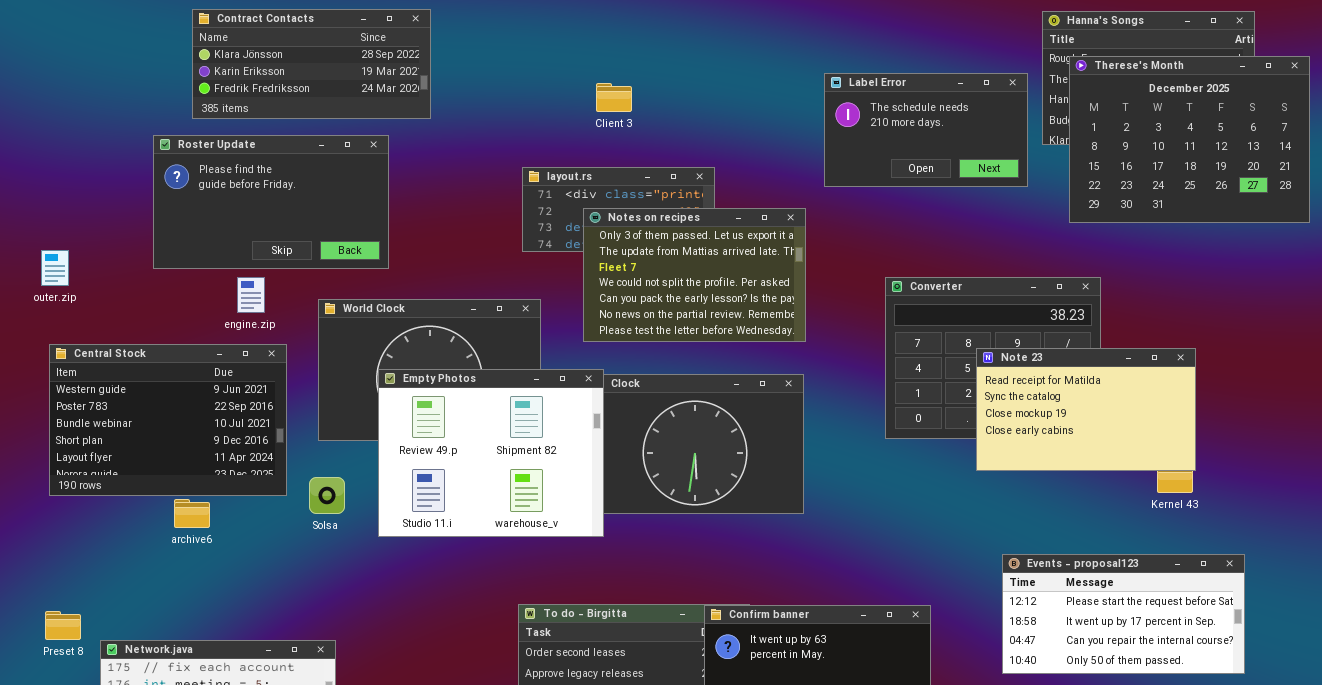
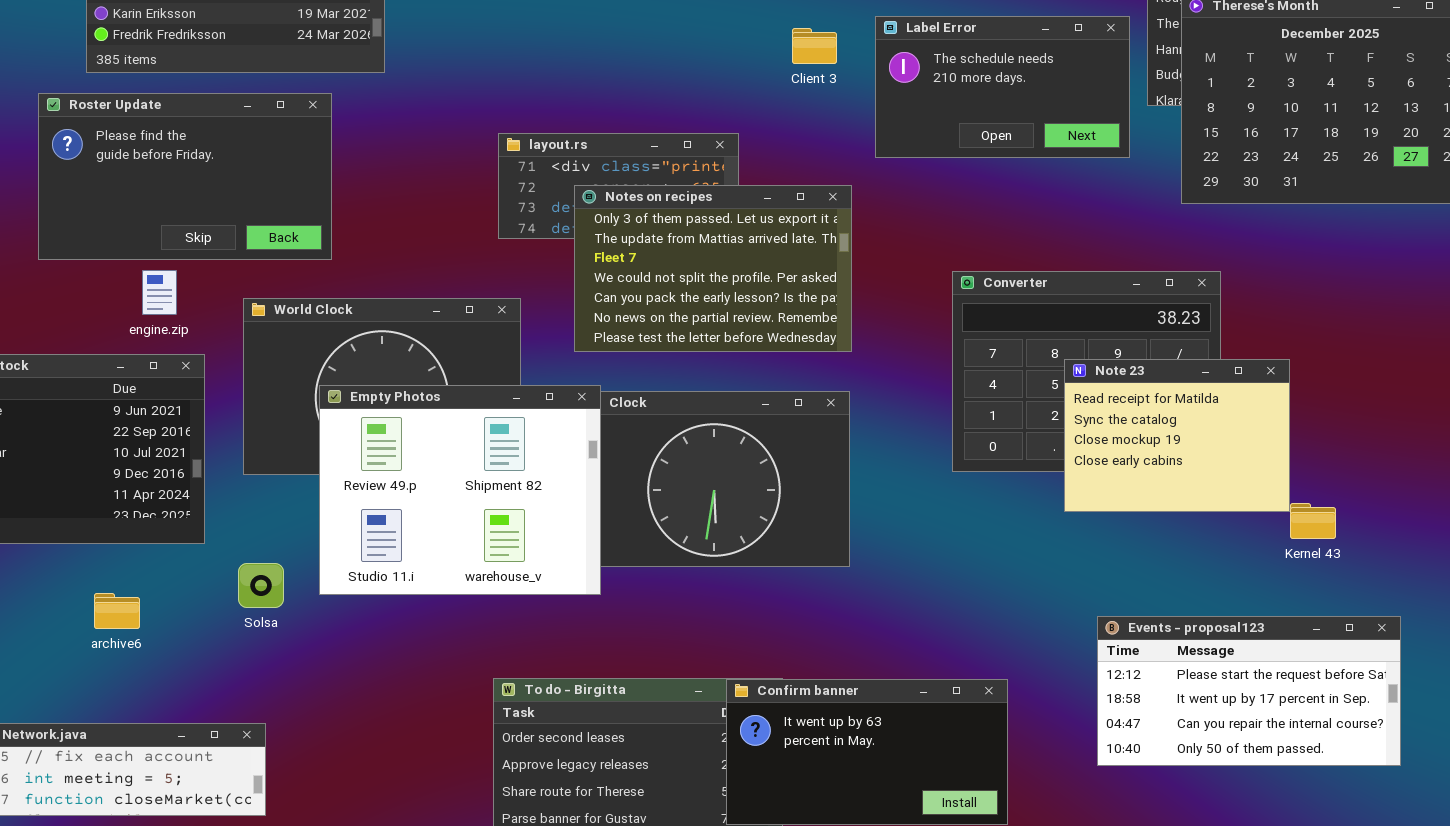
Client 3: [596,83,632,112] -> [792,28,837,64], moved
Note 23: [976,348,1196,471] -> [1064,359,1290,512], resized
Solsa: [309,477,345,514] -> [238,563,284,608], moved
archive6: [174,499,210,528] -> [94,593,140,629], moved

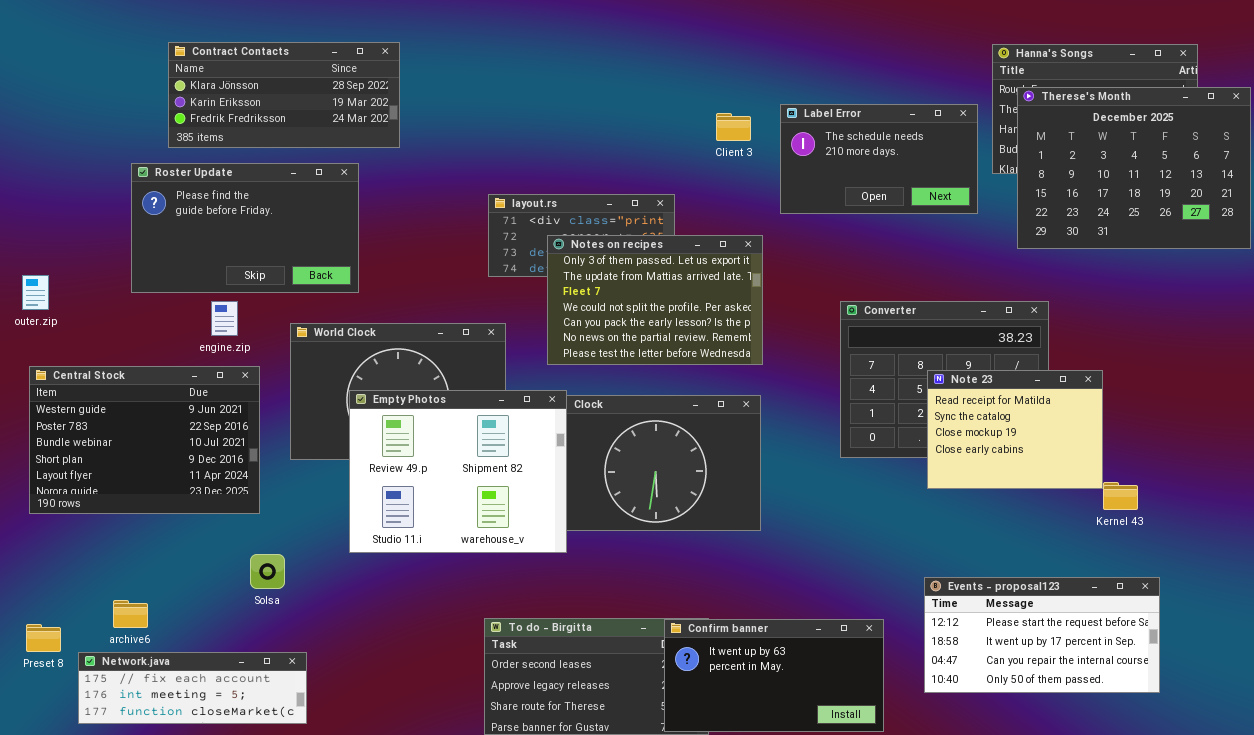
Solsa: [238,563,284,608] -> [250,554,285,589], moved
archive6: [94,593,140,629] -> [113,600,148,628], moved
Events - proposal123: [1097,616,1401,766] -> [924,577,1160,693], moved

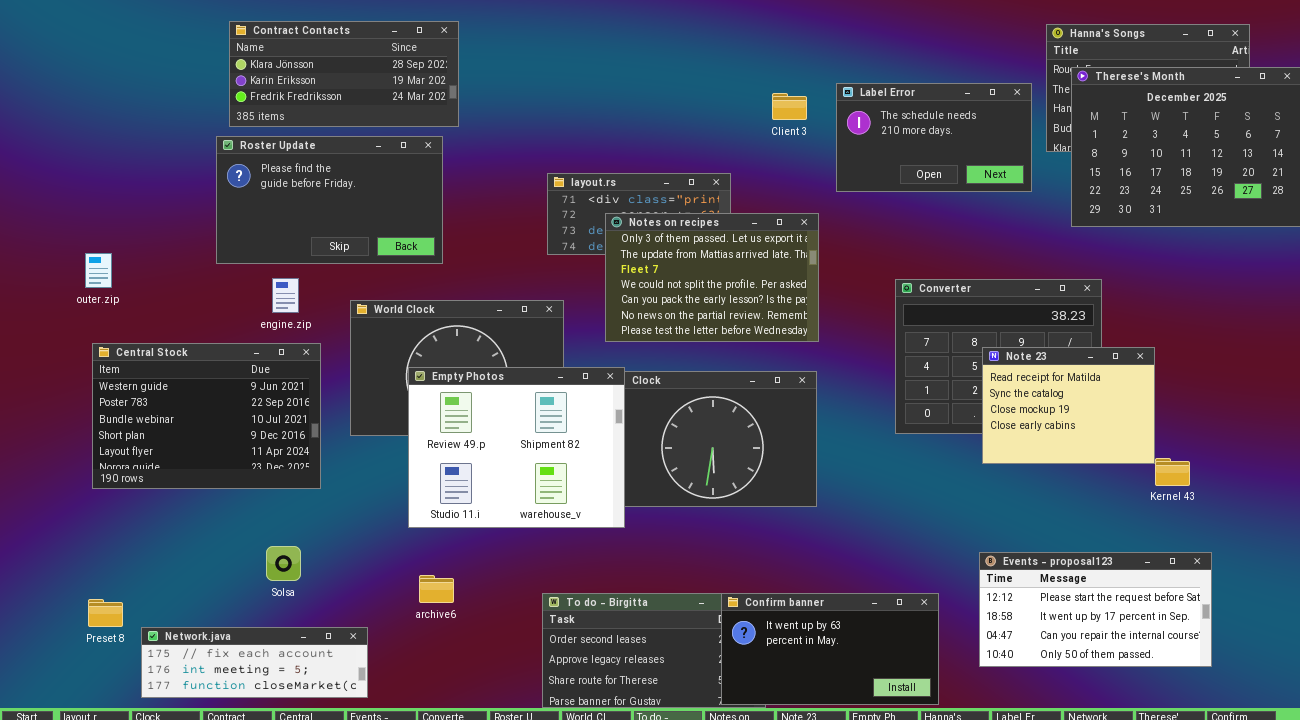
Roster Update: [131,163,359,293] -> [216,136,443,264], moved
Solsa: [250,554,285,589] -> [266,546,301,581], moved
archive6: [113,600,148,628] -> [419,575,454,603], moved

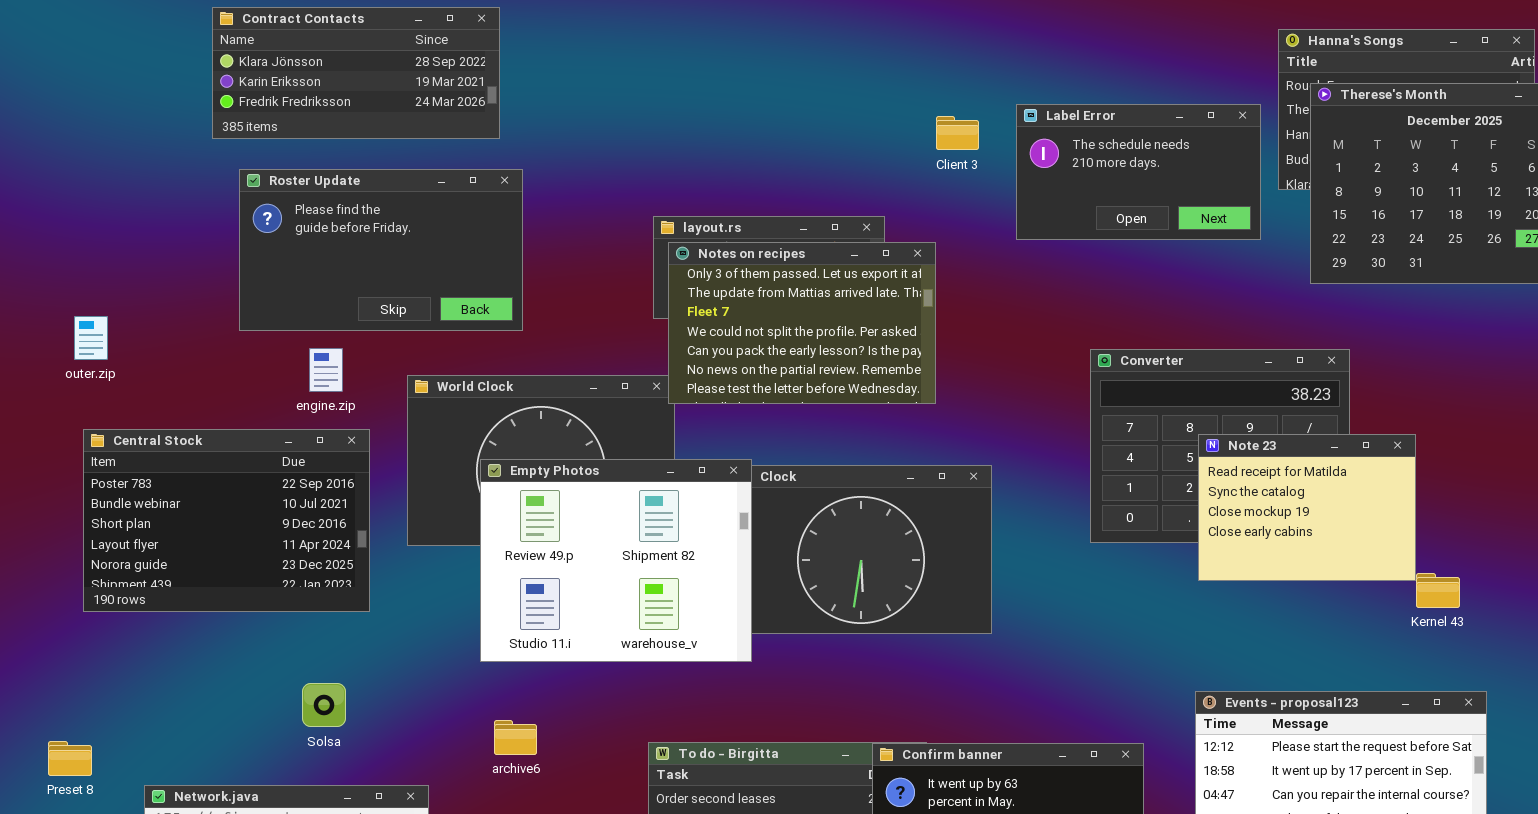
Contract Contacts: [229,21,459,127] -> [212,7,500,139], moved
Notes on recipes: [605,213,819,342] -> [668,242,936,404], moved
Central Stock: [92,343,321,489] -> [83,429,370,612], scrolled down 1 row
Preset 8: [88,599,123,627] -> [48,741,92,776], moved

